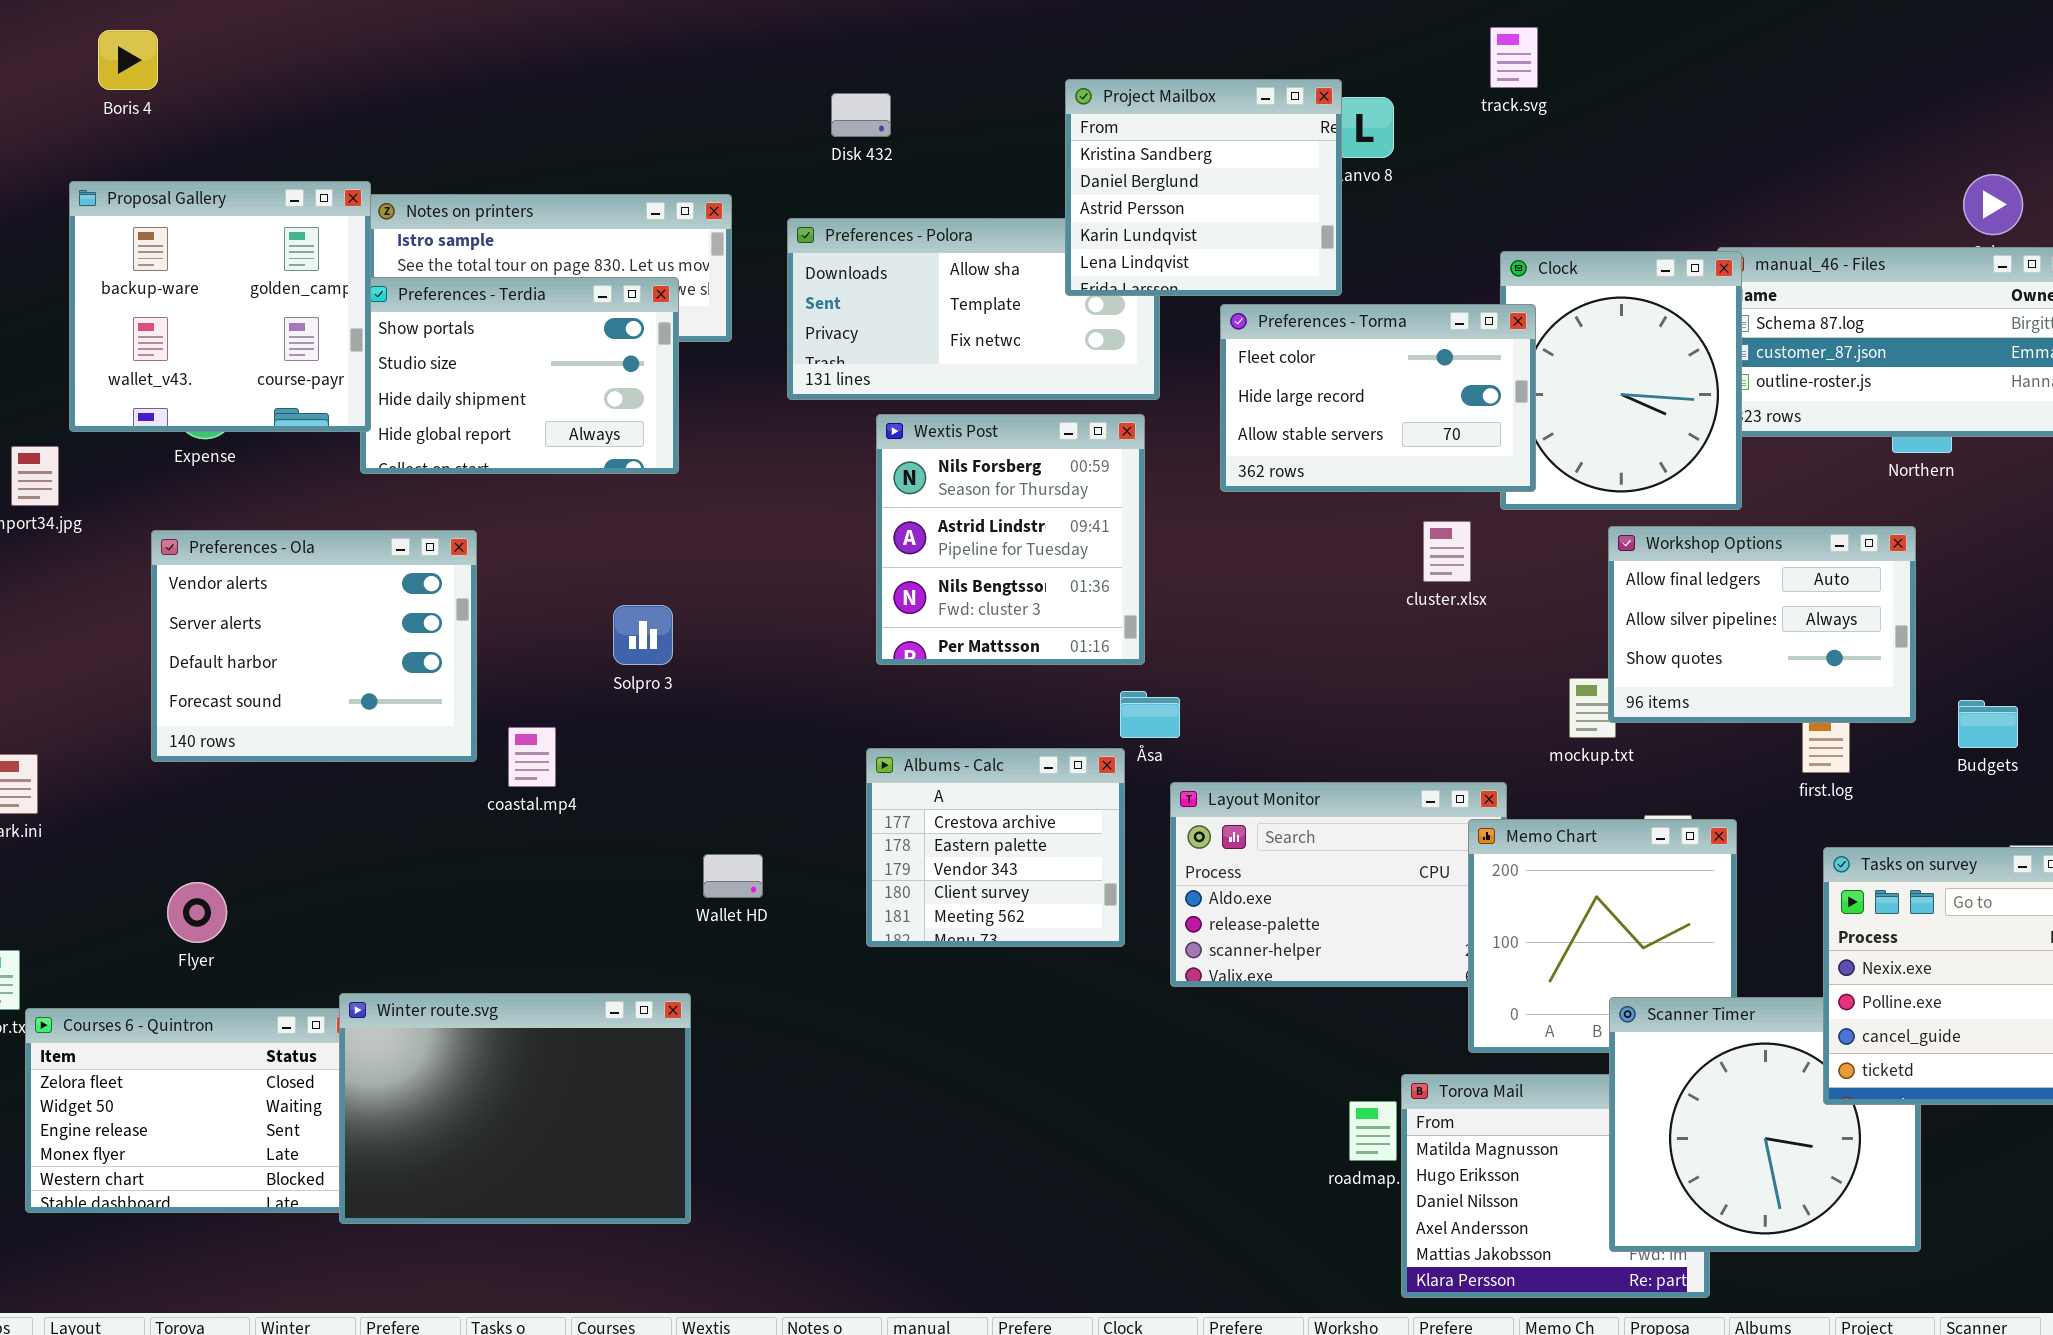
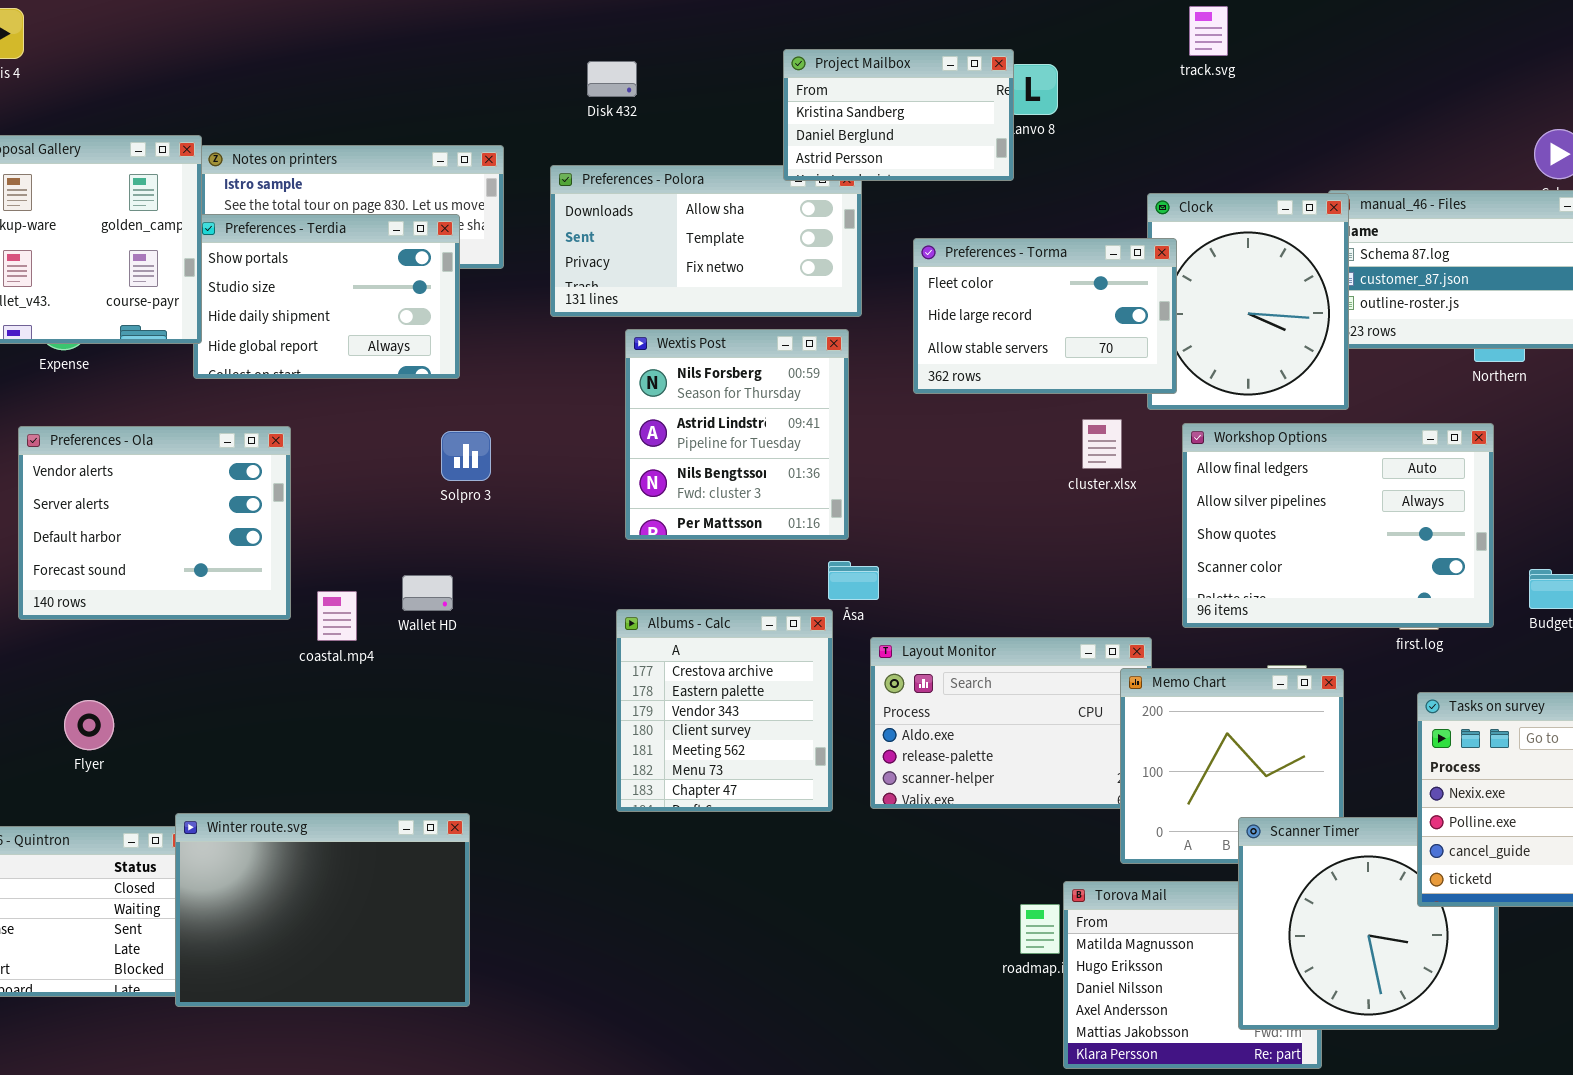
track.svg: [1490,27,1538,88] -> [1189,6,1228,56], moved
Project Mailbox: [1065,79,1342,296] -> [783,49,1014,181], resized
Workshop Options: [1608,526,1916,723] -> [1182,423,1494,628], resized
Solpro 3: [613,605,673,665] -> [441,431,491,481], moved
Albums - Calc: [866,748,1125,947] -> [616,609,833,812], resized
Wallet HD: [703,854,763,898] -> [402,575,453,611], moved
Flyer: [167,882,227,943] -> [64,700,114,750], moved

